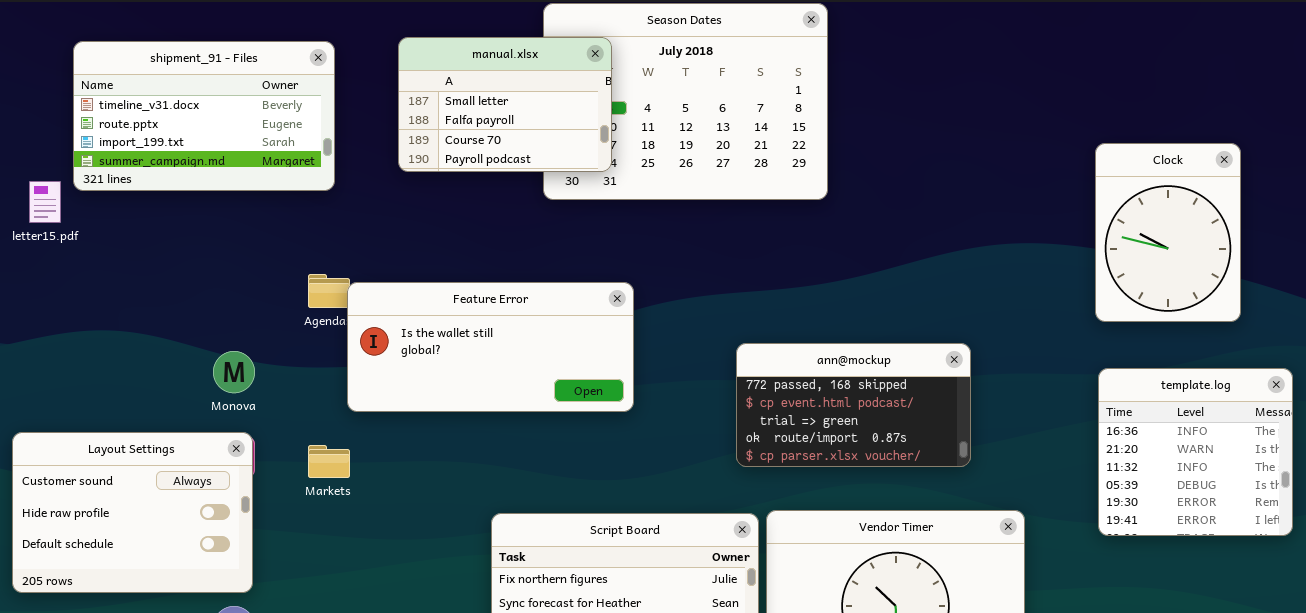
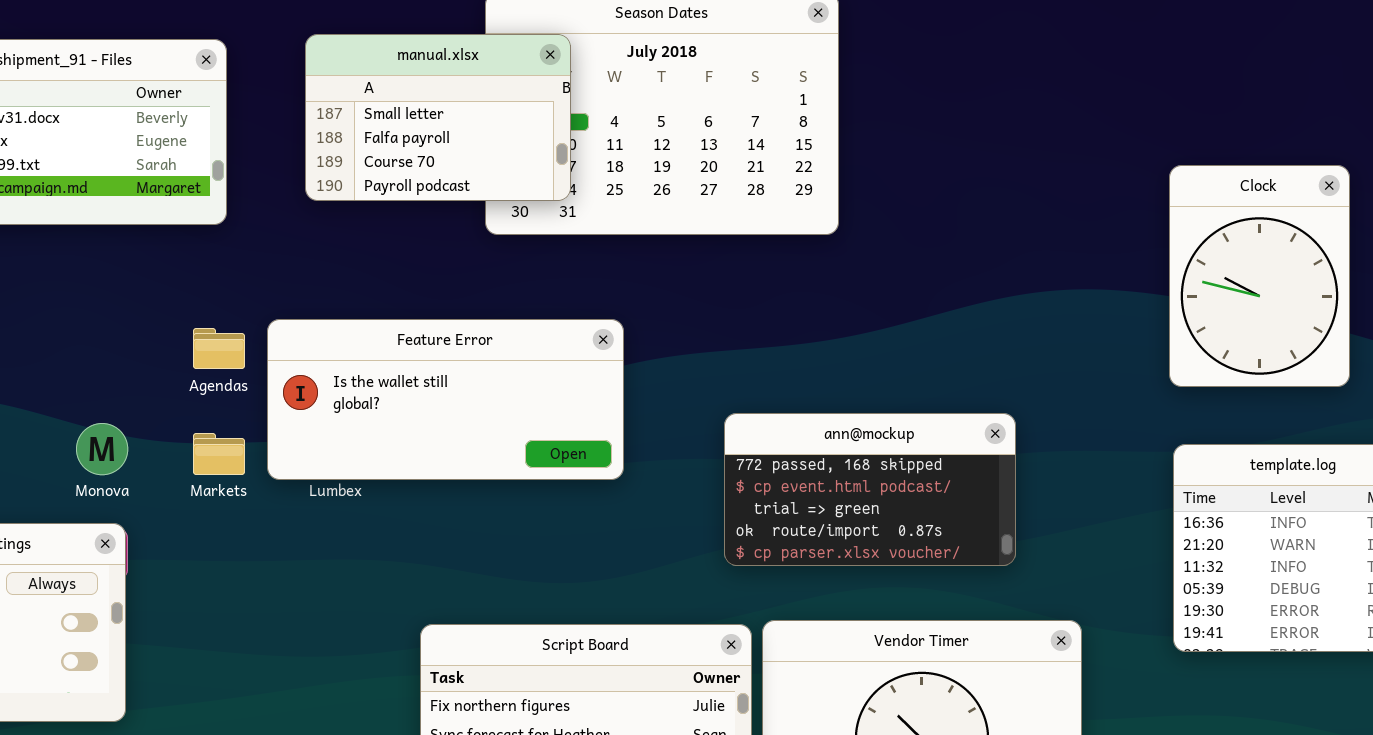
Feature Error: [347,282,634,412] -> [267,319,624,480], moved
Markets: [308,445,350,478] -> [193,433,245,475], moved

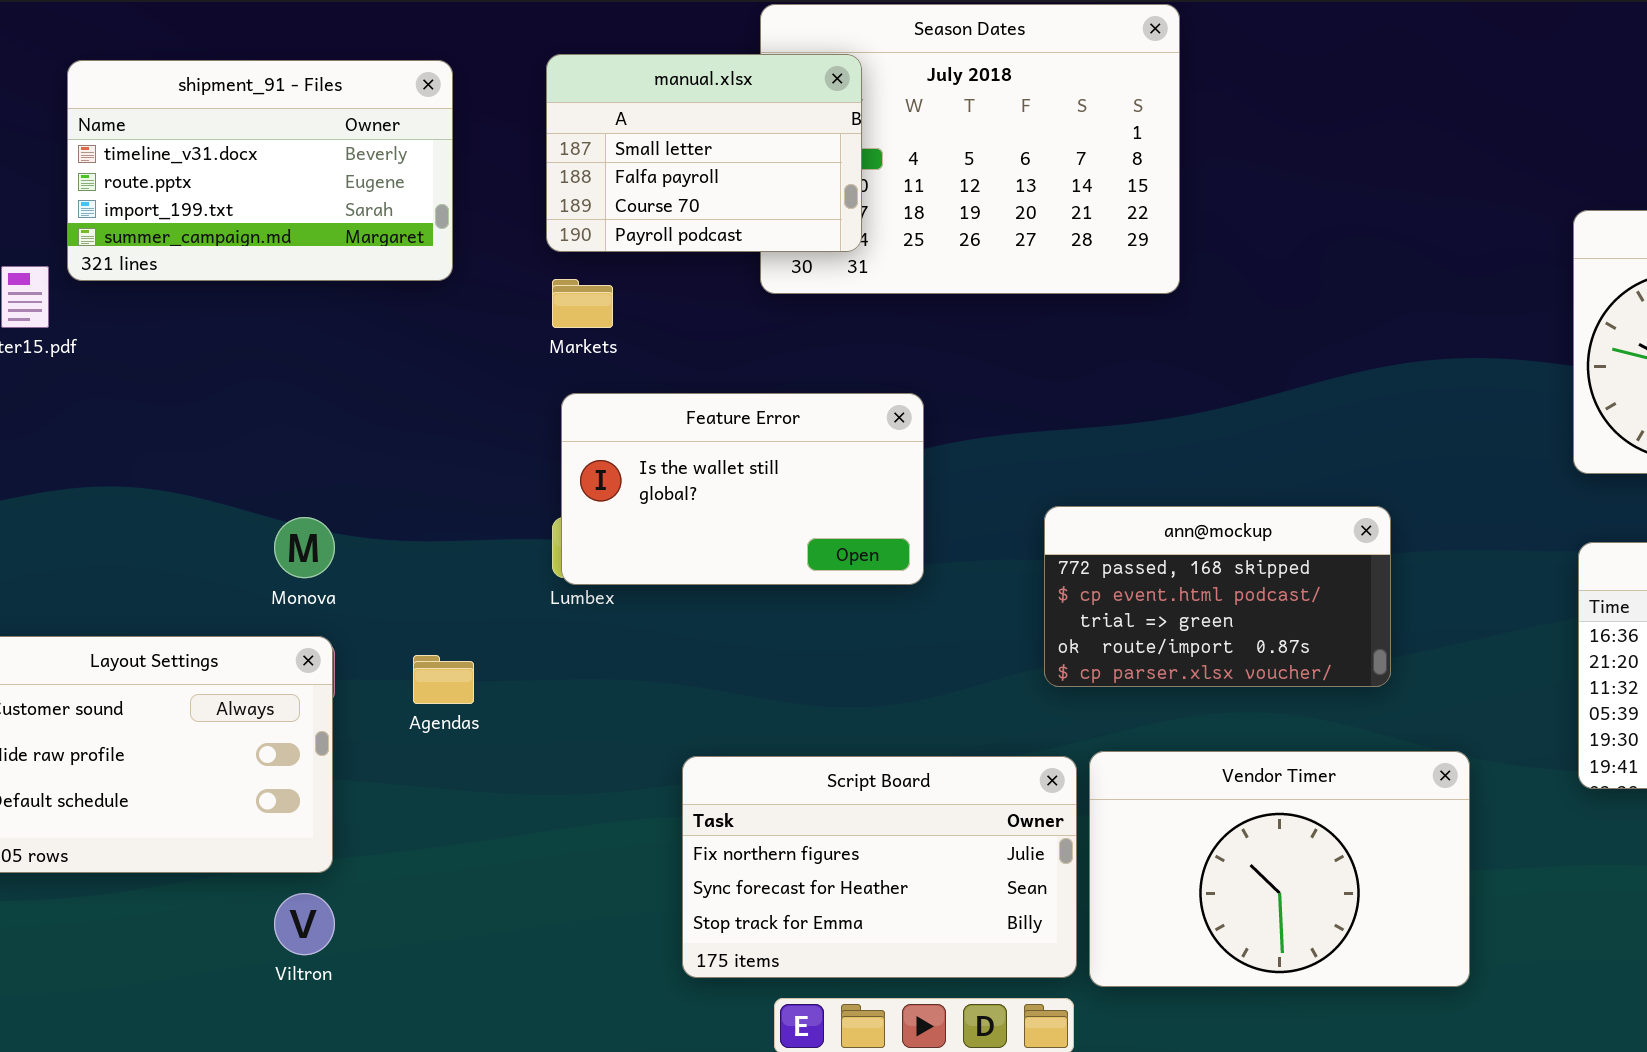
Feature Error: [267,319,624,480] -> [561,393,924,585], resized
Agendas: [193,328,245,369] -> [413,655,474,704], moved
Markets: [193,433,245,475] -> [552,279,613,328], moved

